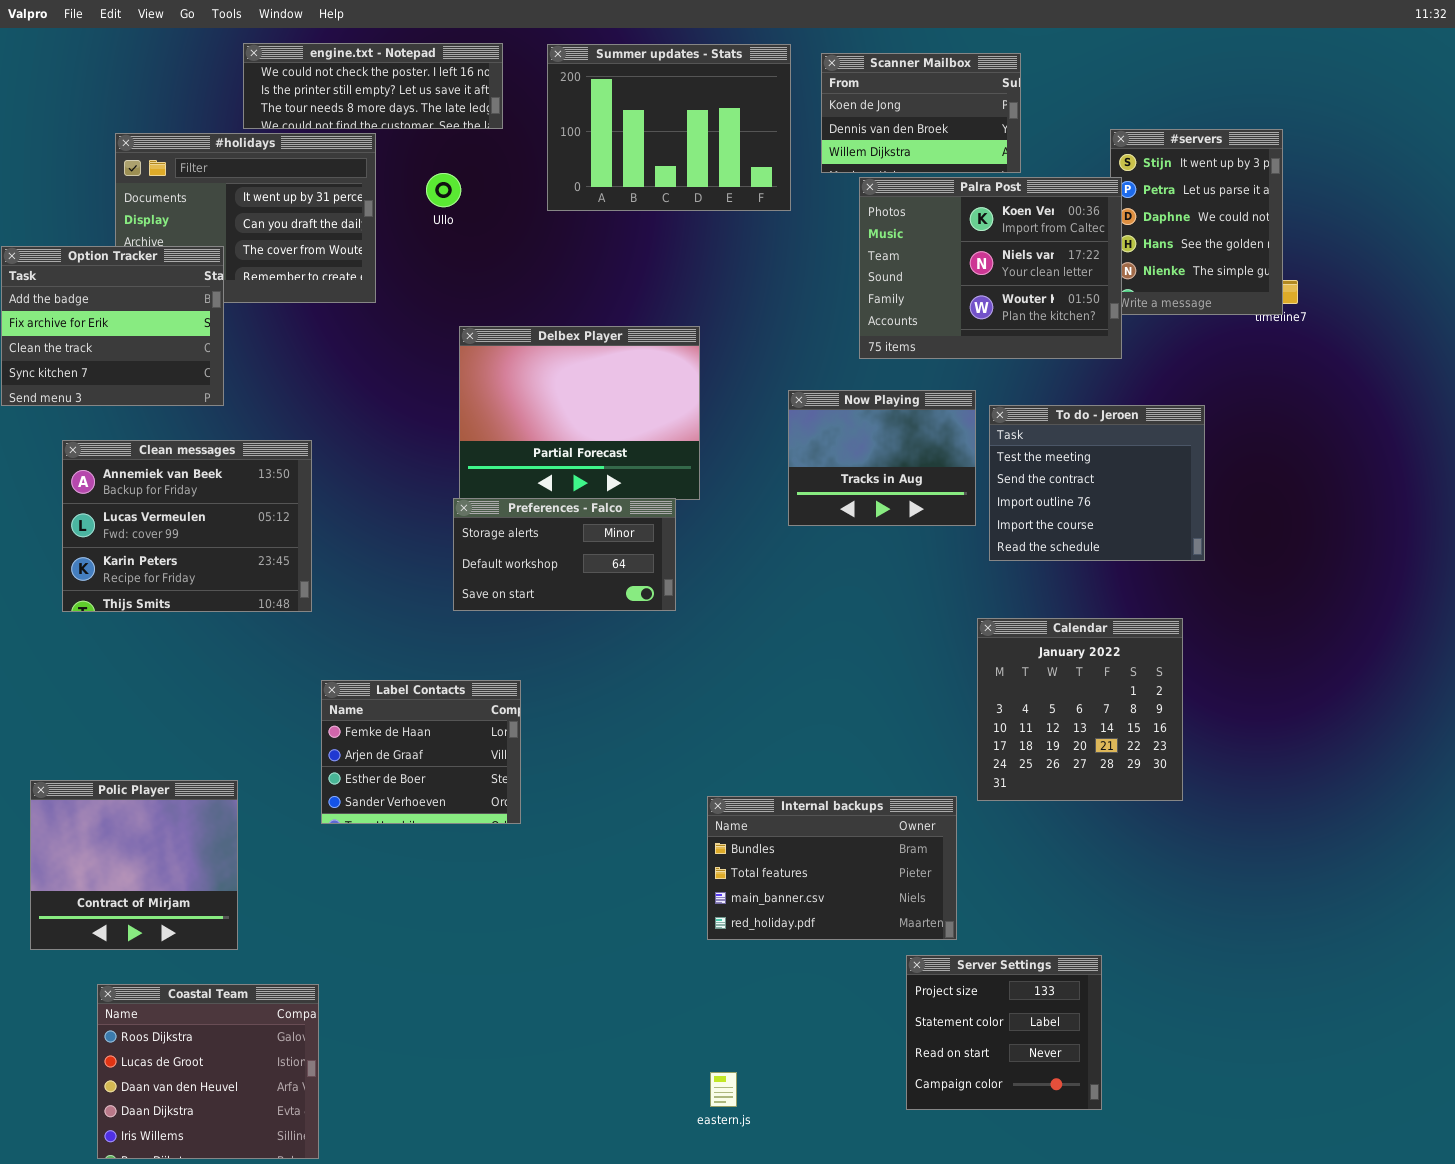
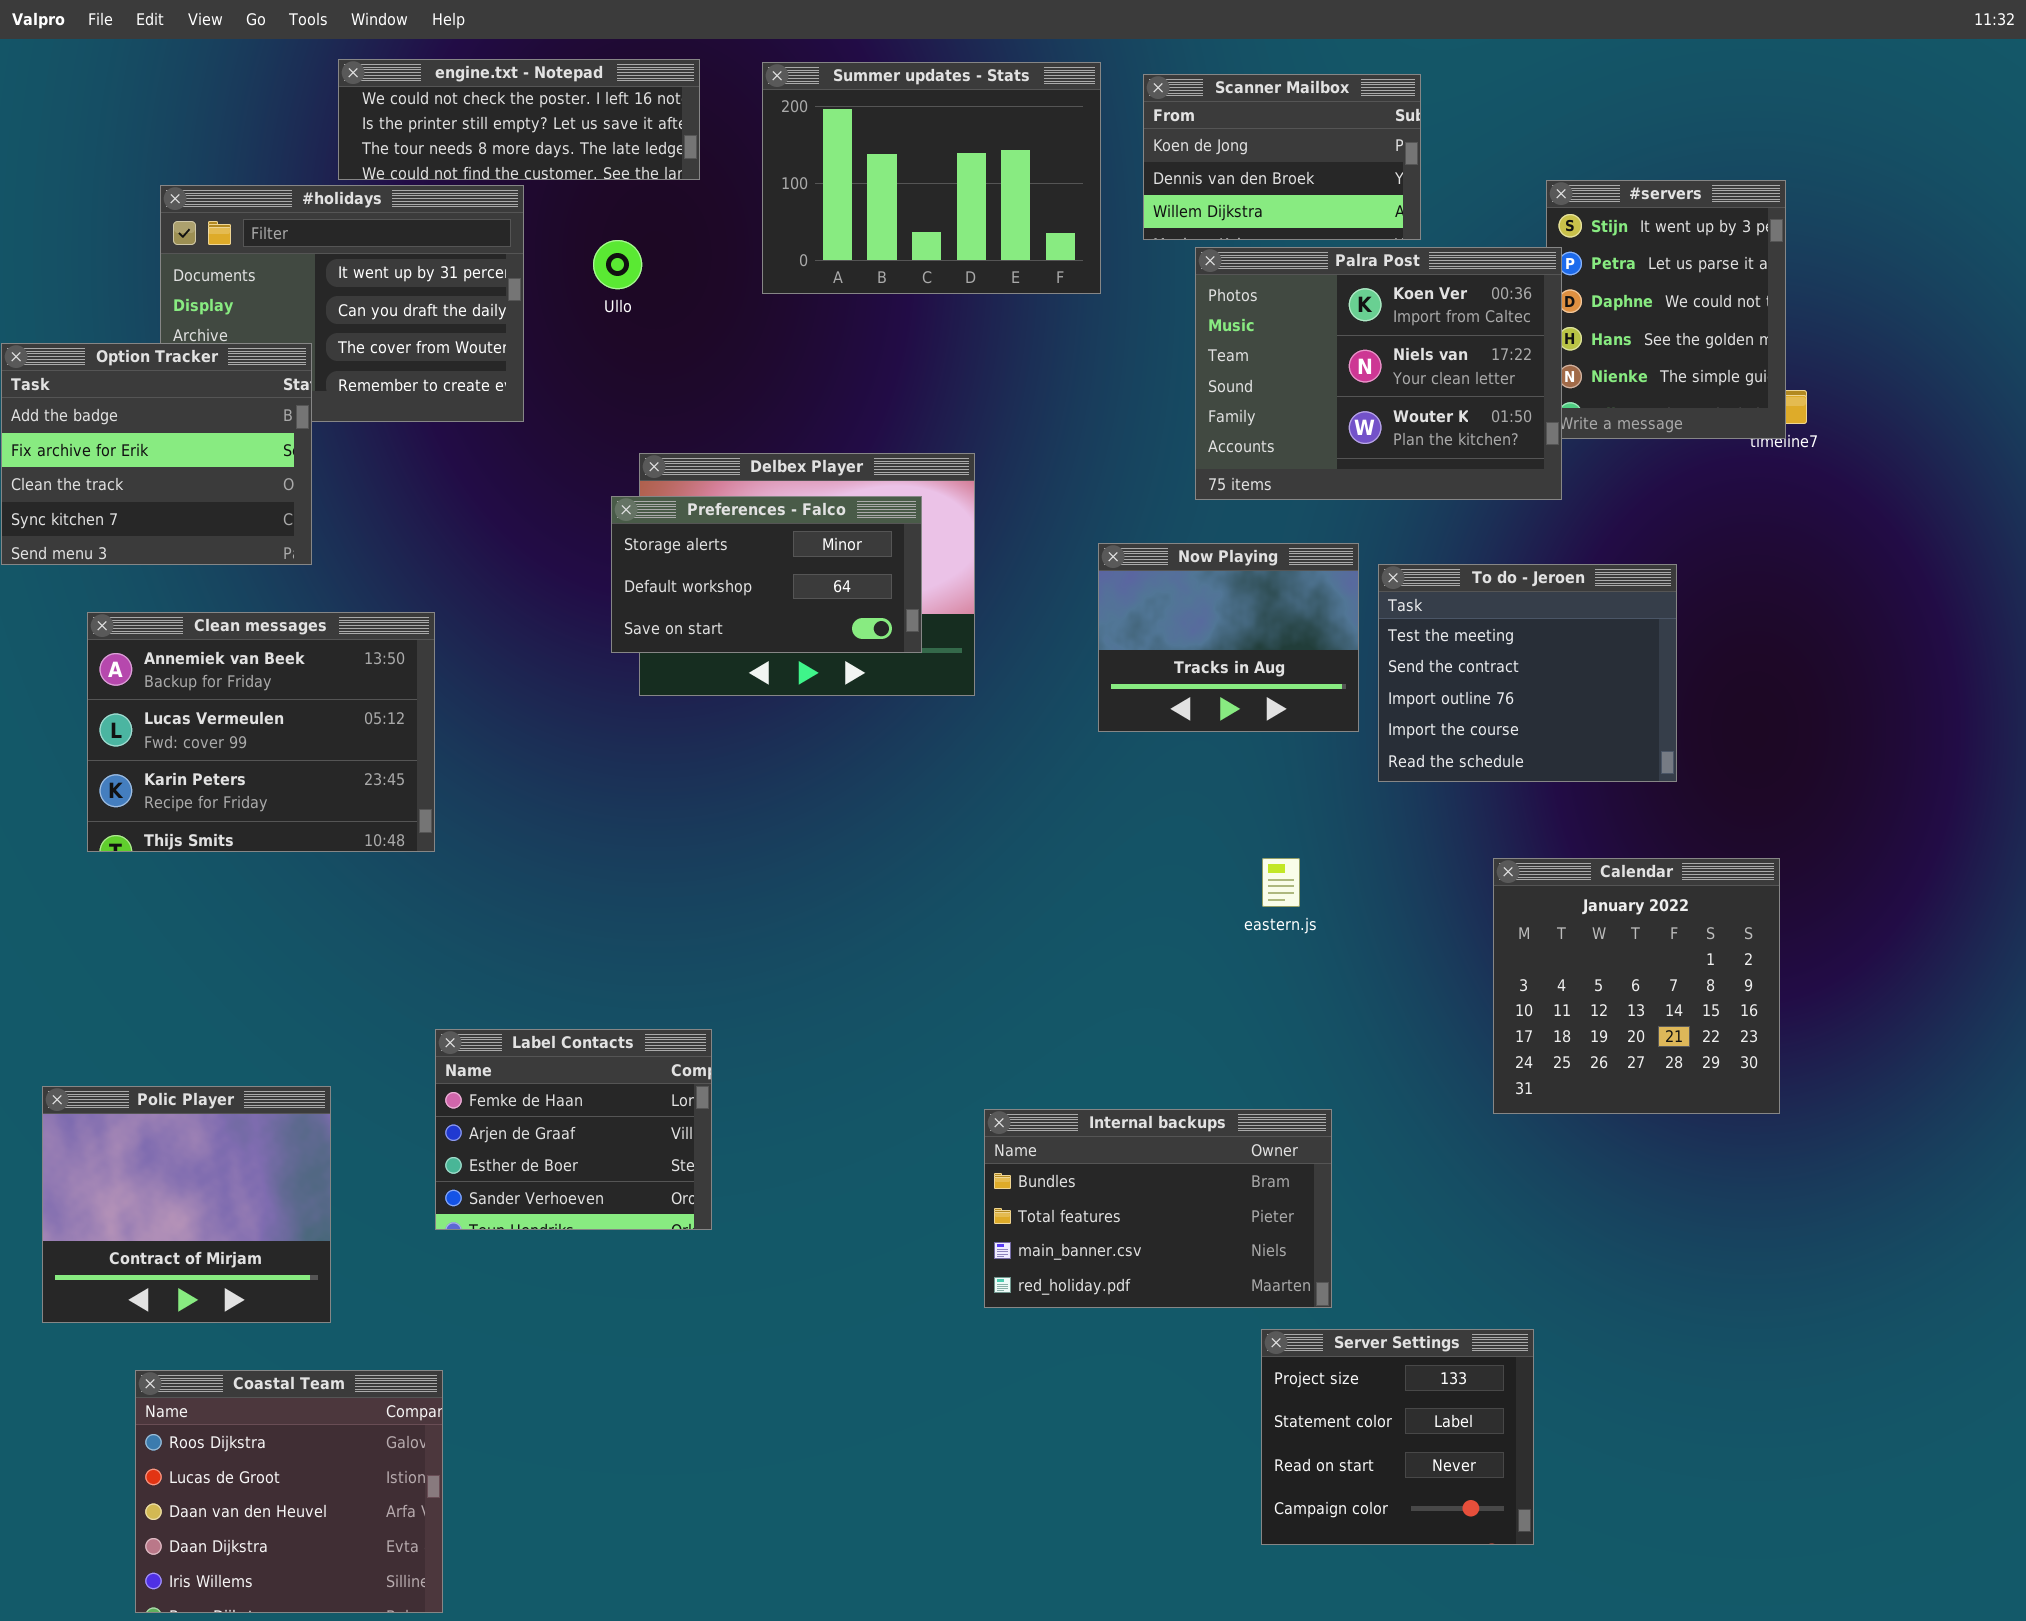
Preferences - Falco: [453,498,676,611] -> [611,496,922,653], moved
Calendar: [977,618,1183,801] -> [1493,858,1780,1114], moved
Label Contacts: [321,680,521,824] -> [435,1029,712,1230], moved
eastern.js: [710,1072,737,1107] -> [1262,858,1300,907], moved

